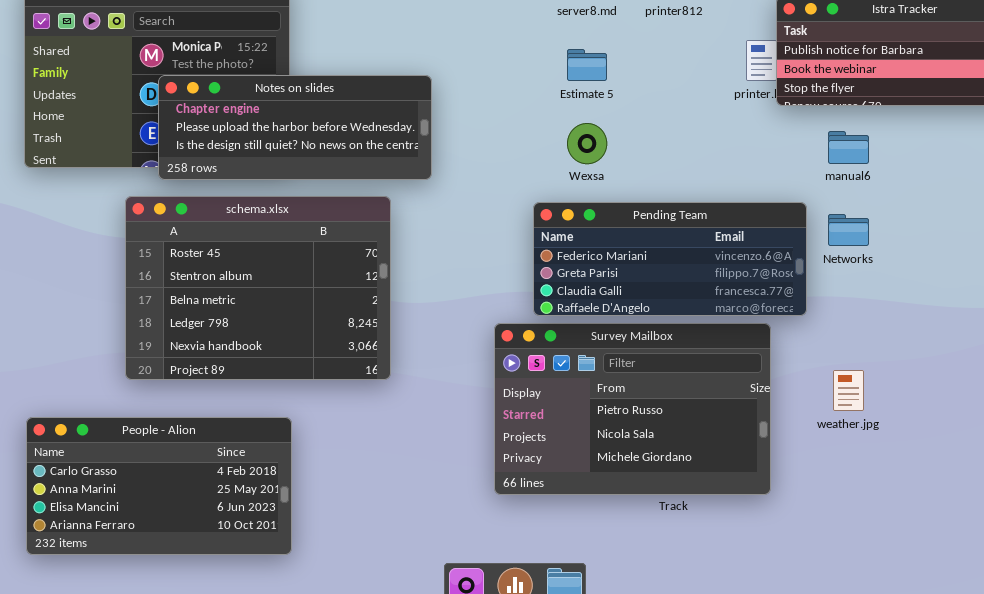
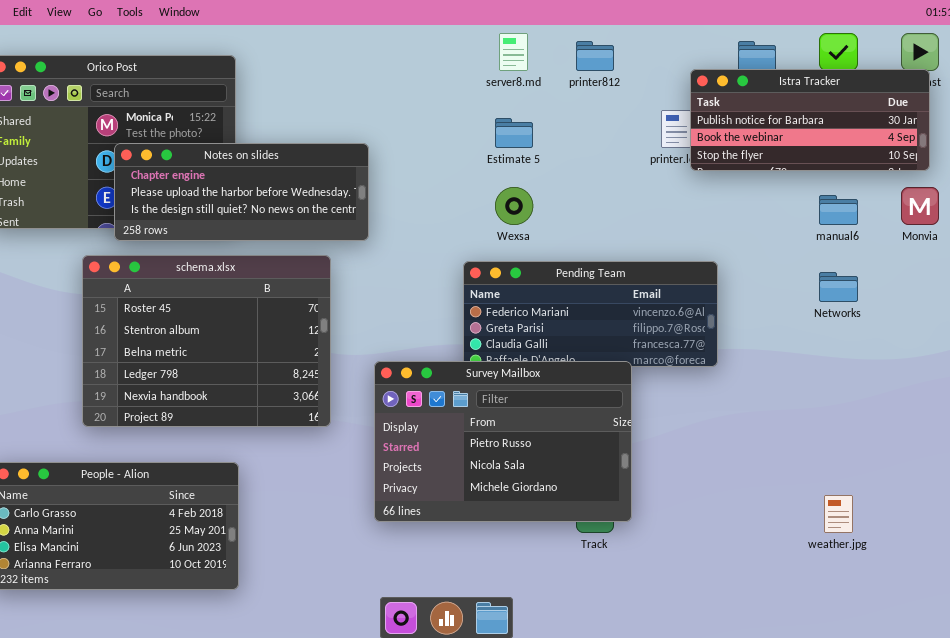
manual6: [828,131,869,164] -> [819,195,858,225], moved
Networks: [828,214,869,246] -> [819,272,858,302], moved
Survey Mailbox: [494,323,771,495] -> [374,361,632,522], moved
weather.jpg: [833,370,864,411] -> [824,495,853,533], moved

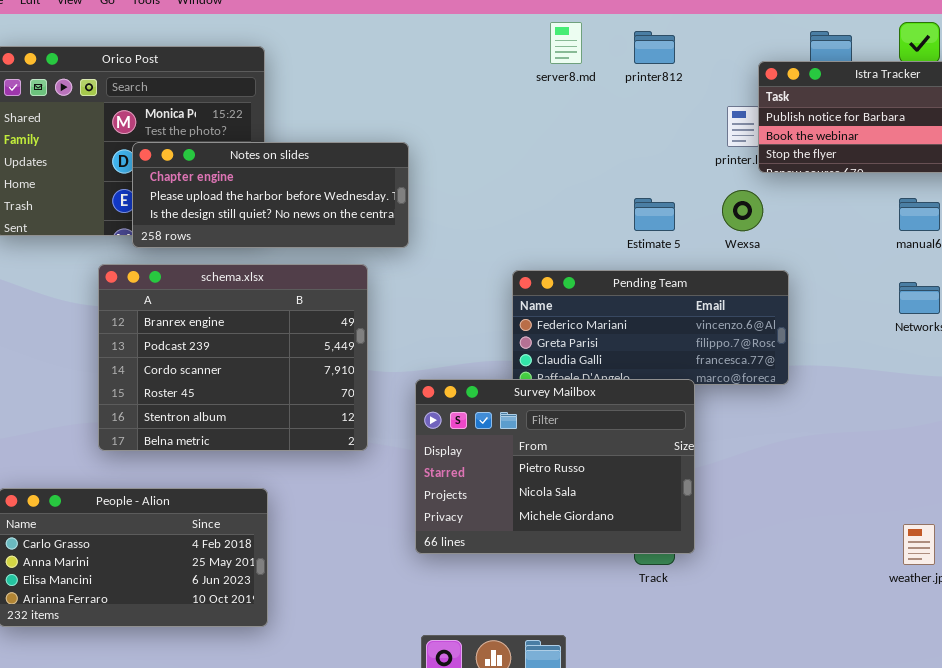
Estimate 5: [495,118,533,148] -> [634,198,675,231], moved
Wexsa: [495,187,533,225] -> [722,190,763,231], moved
schema.xlsx: [82,255,331,427] -> [98,264,368,451], scrolled up 3 rows

